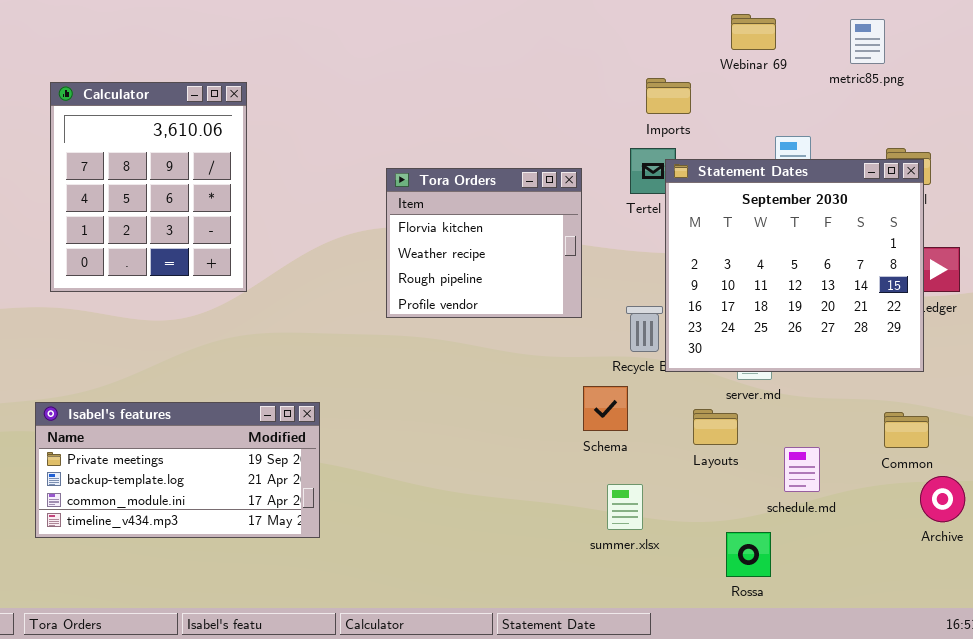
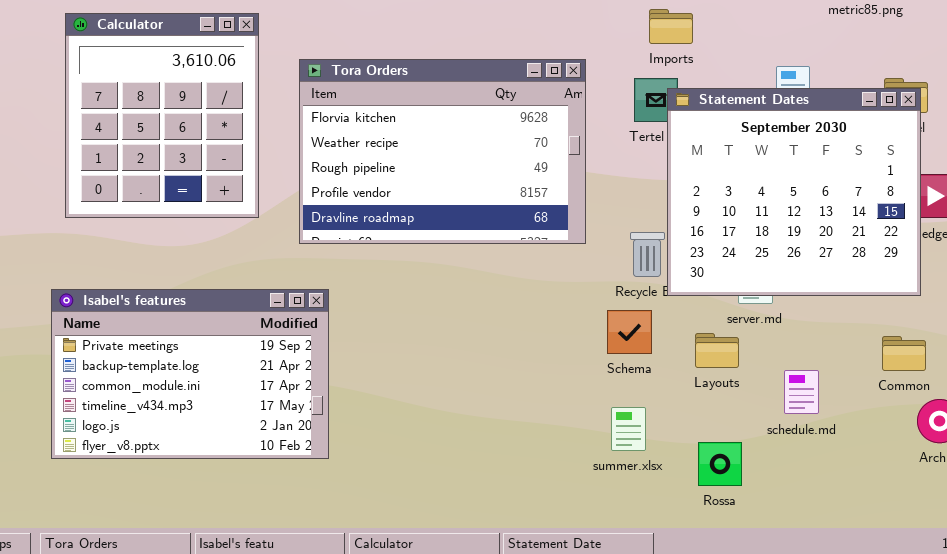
Tora Orders: [386,168,582,318] -> [299,59,586,244], resized
Schema: [583,386,628,431] -> [607,310,652,354], moved
Isabel's features: [35,402,320,538] -> [51,289,329,459], resized
Rossa: [726,532,771,577] -> [698,442,742,486], moved

